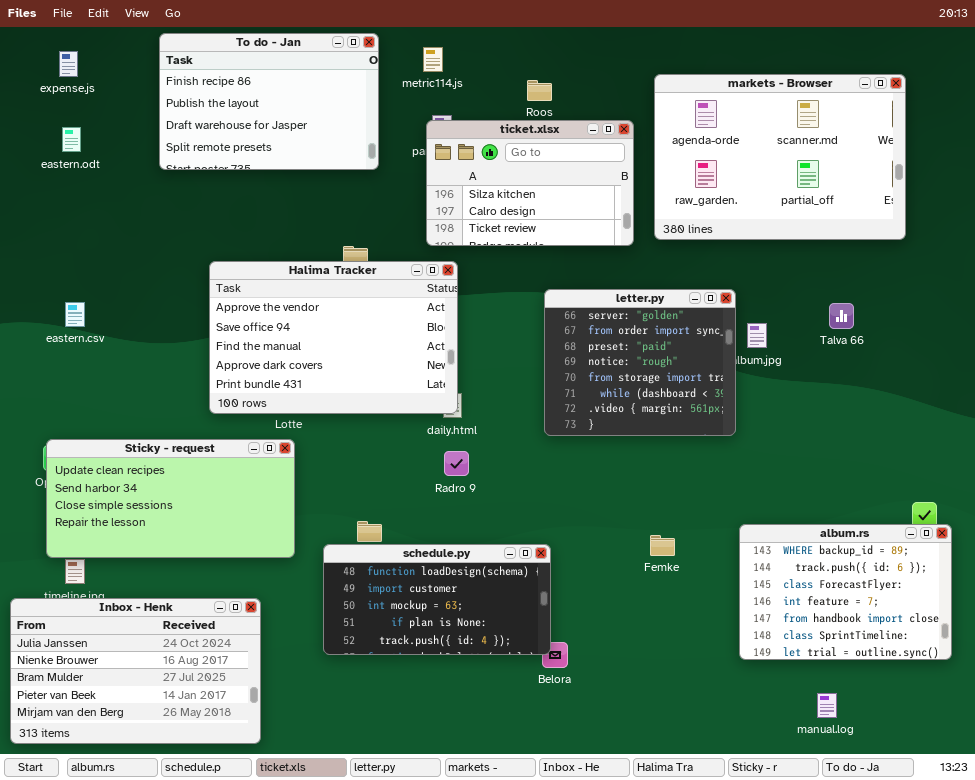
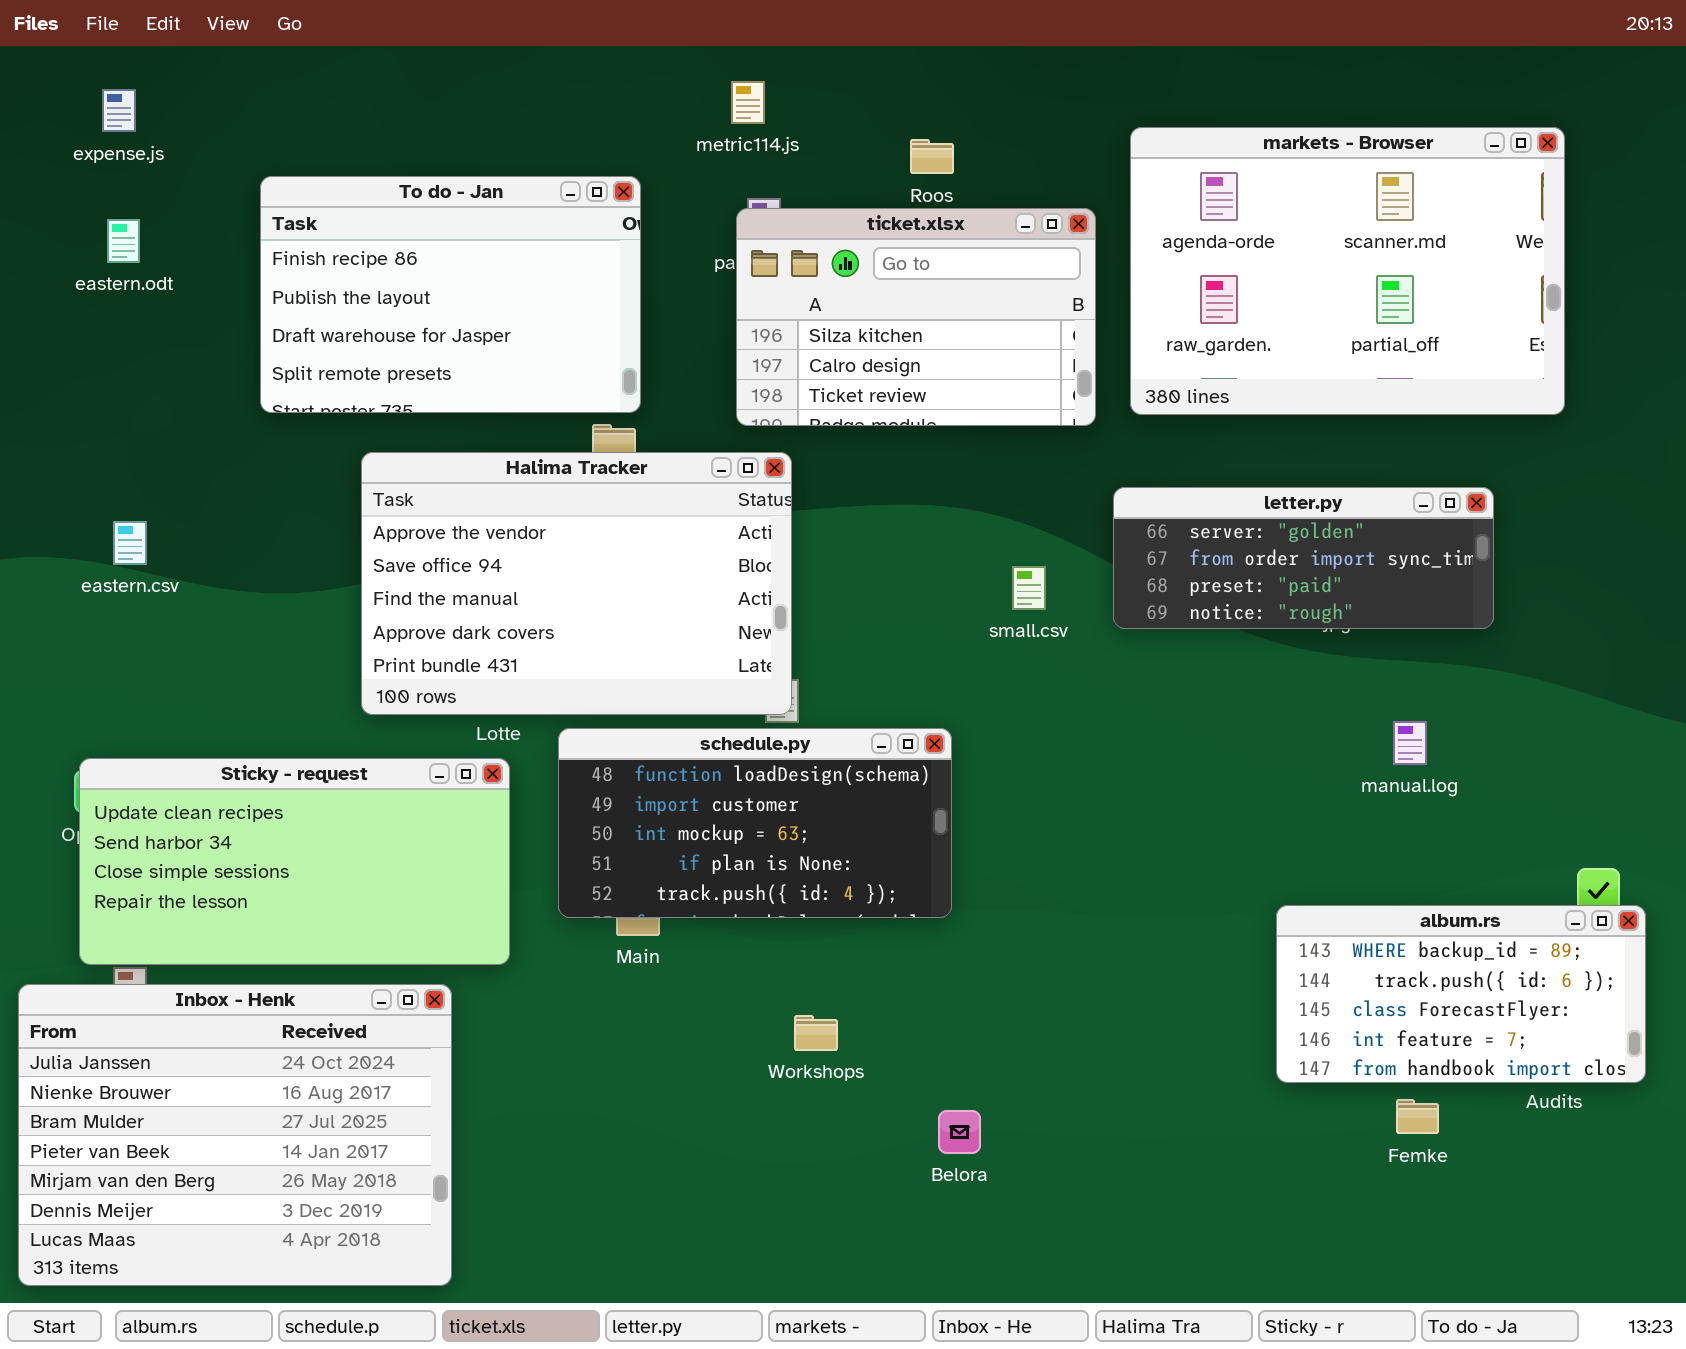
To do - Jan: [159,33,379,170] -> [260,176,641,413], moved
letter.py: [544,289,736,436] -> [1113,487,1494,629], moved, resized
album.rs: [739,524,952,660] -> [1276,905,1646,1083], resized
Femke: [650,535,675,556] -> [1396,1099,1439,1134], moved
schedule.py: [323,544,551,655] -> [558,728,952,918], moved
Inbox - Henk: [10,598,261,744] -> [18,984,452,1286], resized
manual.log: [817,693,837,718] -> [1393,721,1427,765], moved

